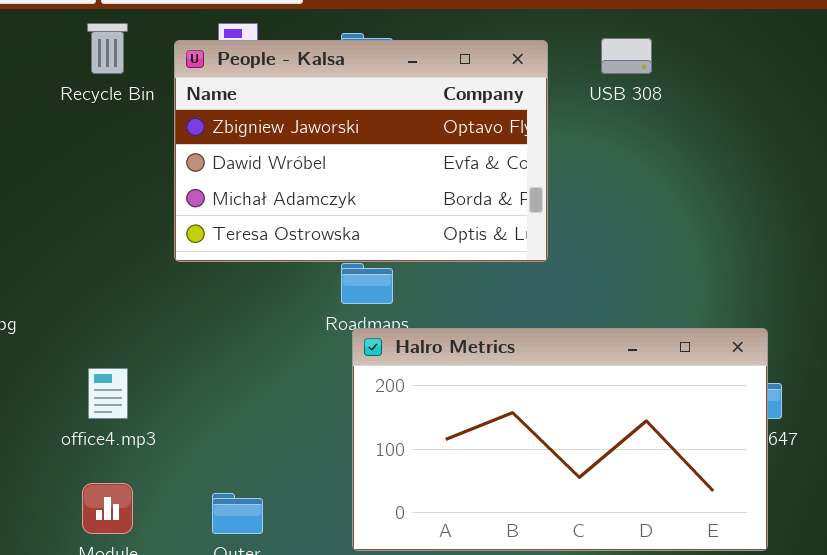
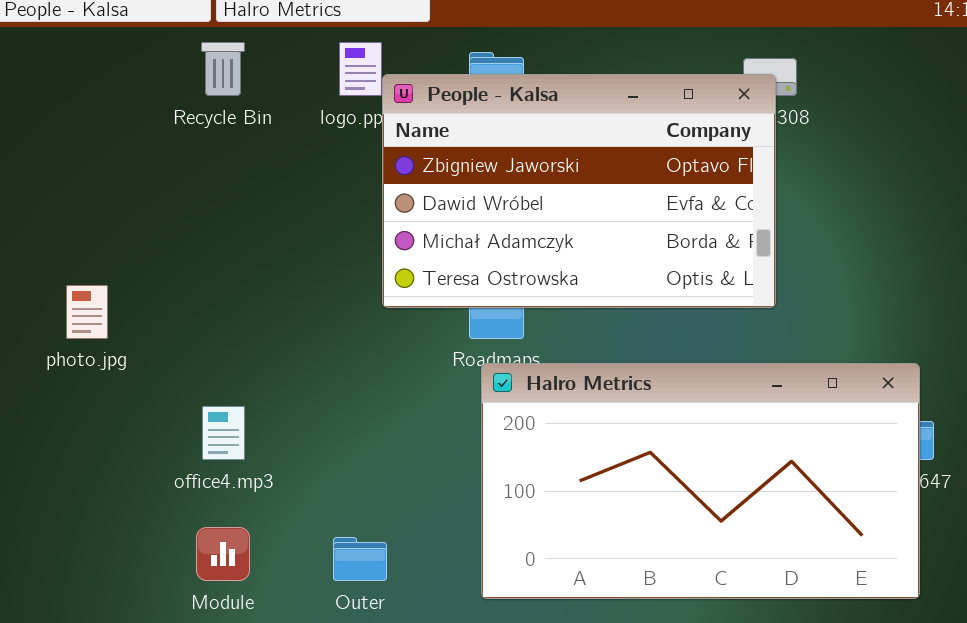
People - Kalsa: [174,40,548,262] -> [382,74,776,308], moved

